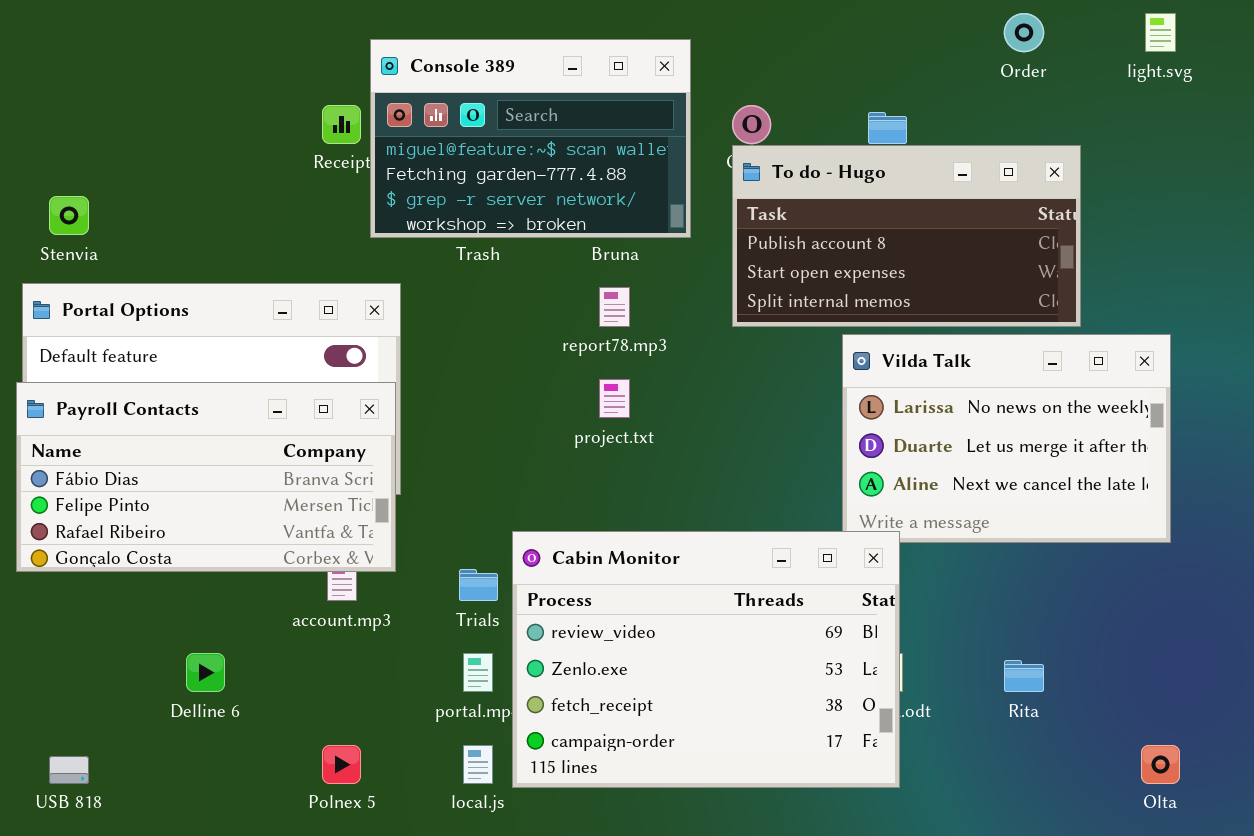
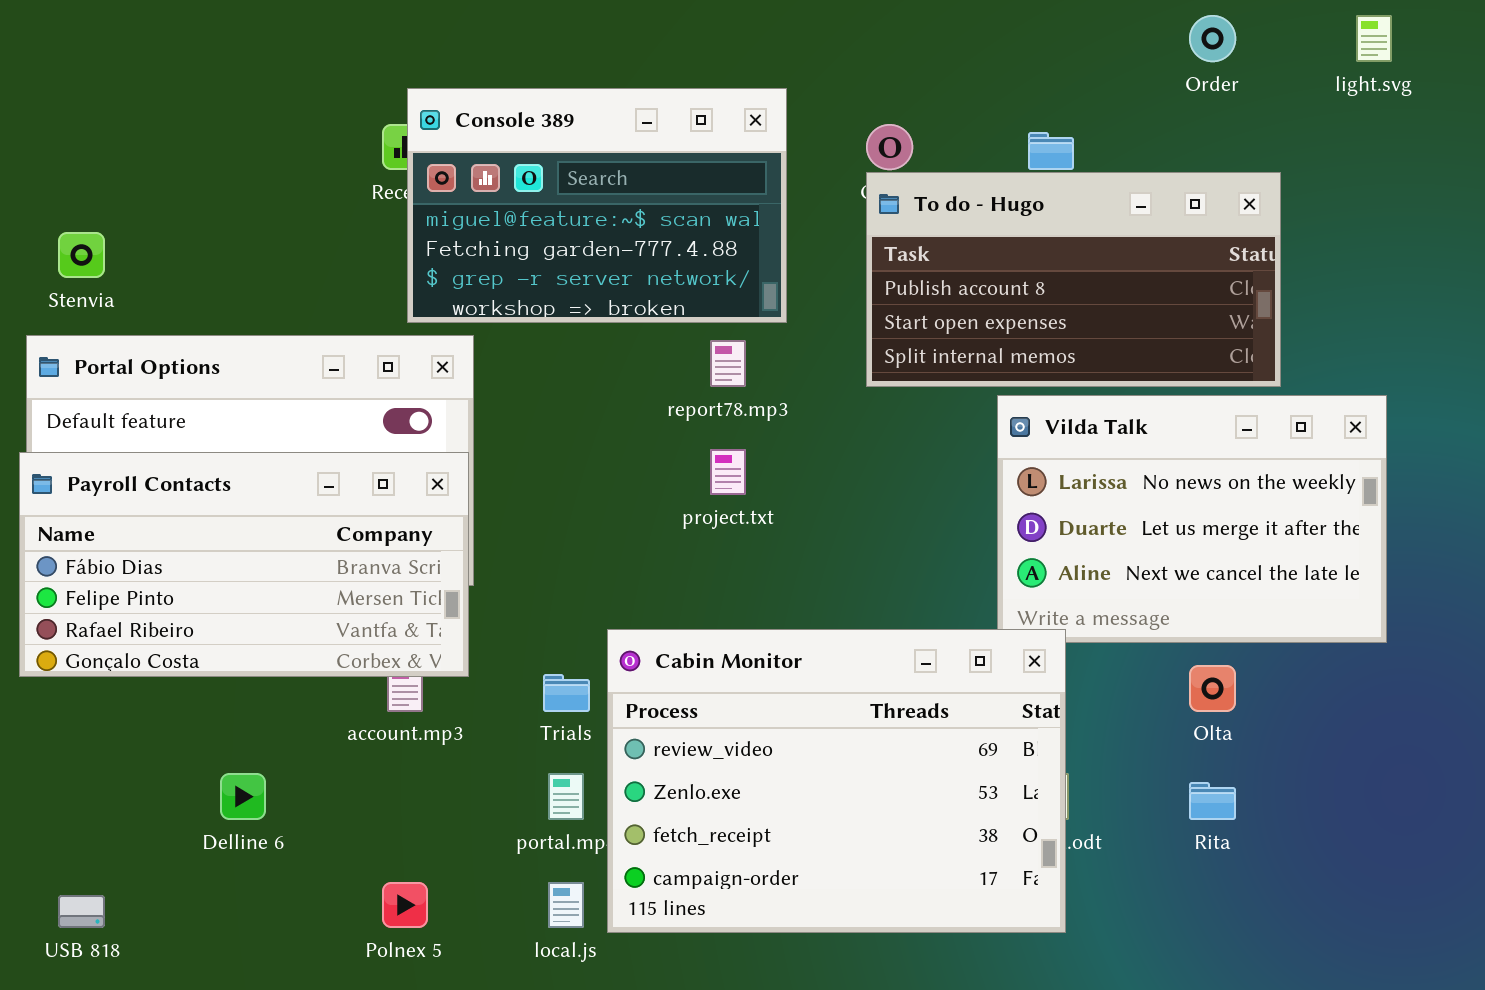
Console 389: [370,39,691,238] -> [407,88,787,323], moved
Olta: [1141,745,1180,784] -> [1189,665,1236,712], moved

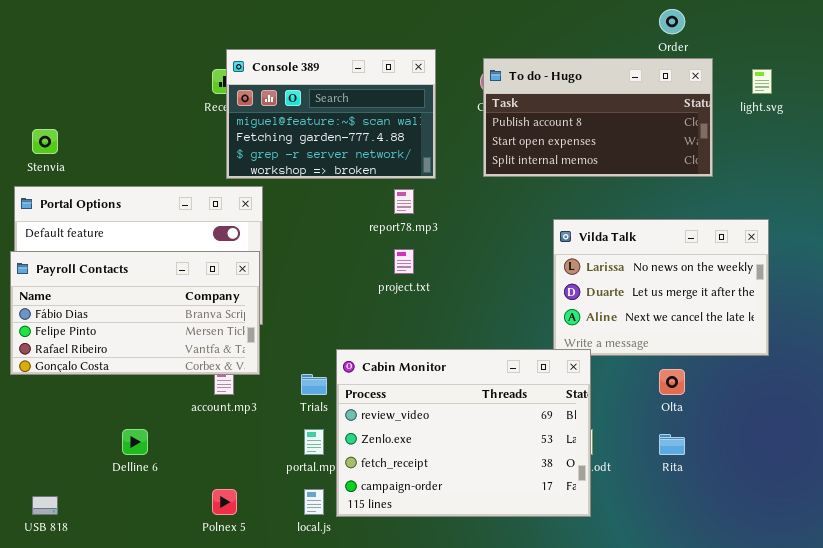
light.svg: [1356,15,1392,62] -> [752,69,772,94], moved
To do - Hugo: [866,172,1281,387] -> [483,58,713,177], moved

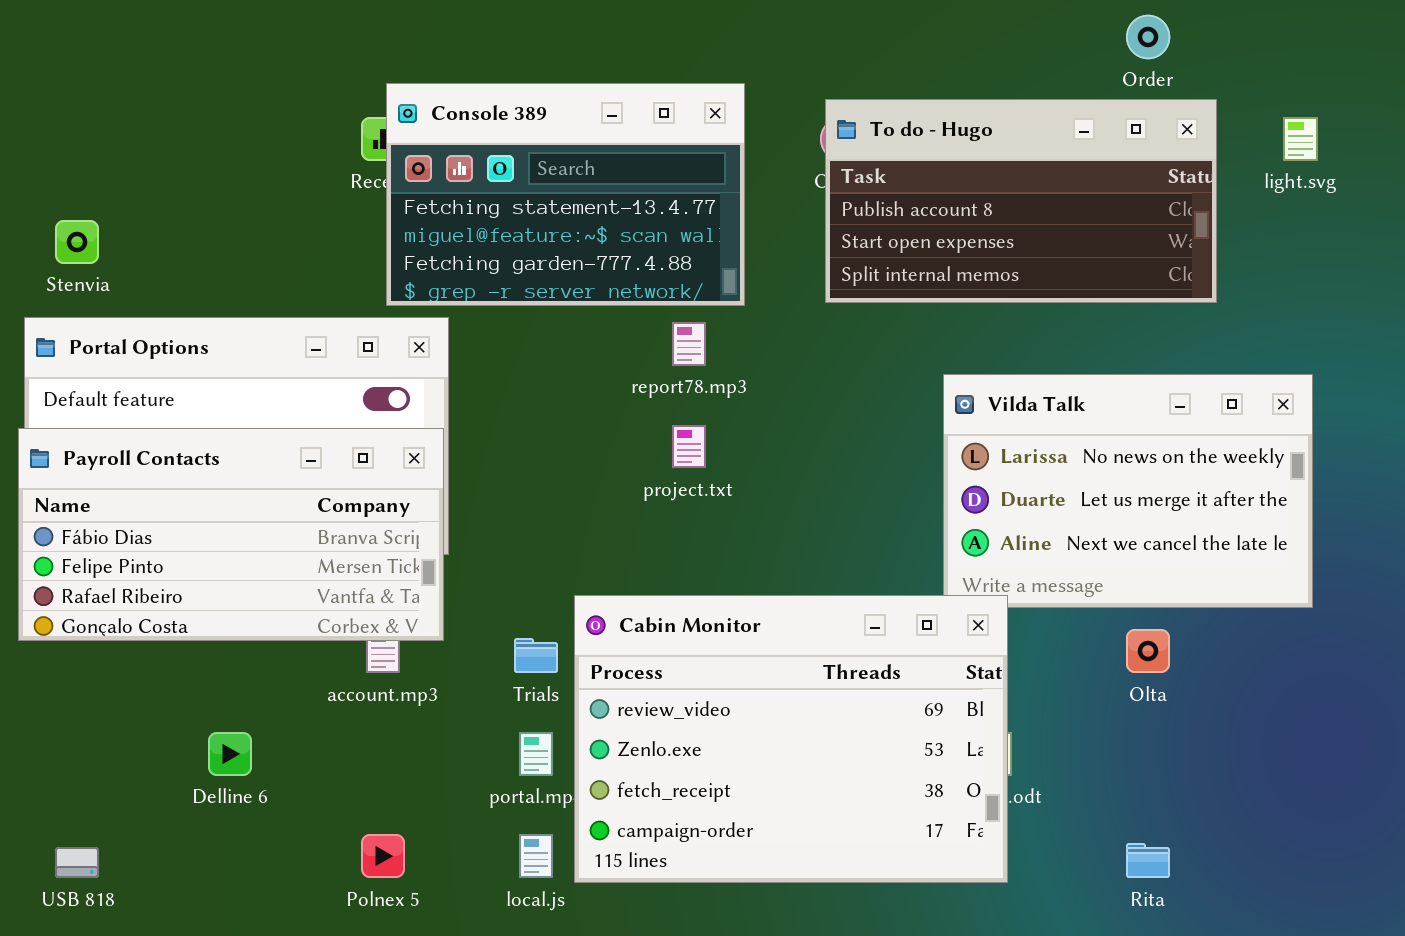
Console 389: [226,49,436,179] -> [386,83,745,306], scrolled up 1 row
Rita: [659,434,685,455] -> [1126,843,1170,878], moved

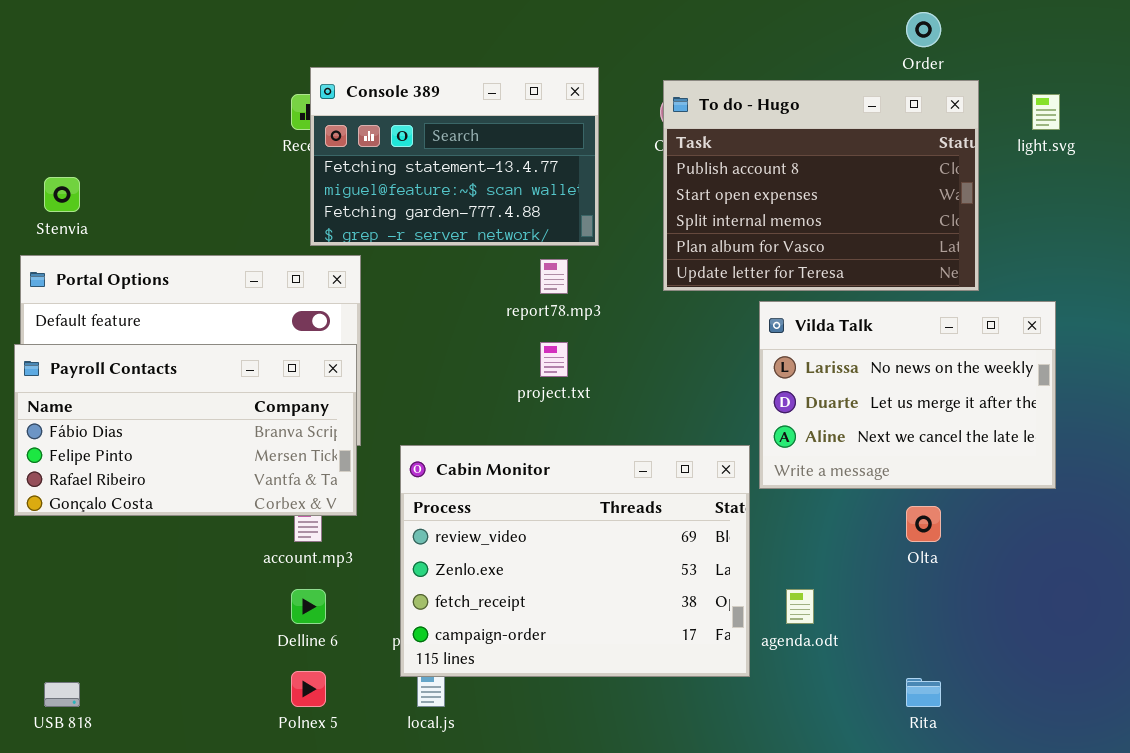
To do - Hugo: [825,99,1217,303] -> [663,80,979,291], resized
Cabin Monitor: [574,595,1008,883] -> [400,445,750,677], moved
Delline 6: [208,732,252,776] -> [291,589,326,624], moved

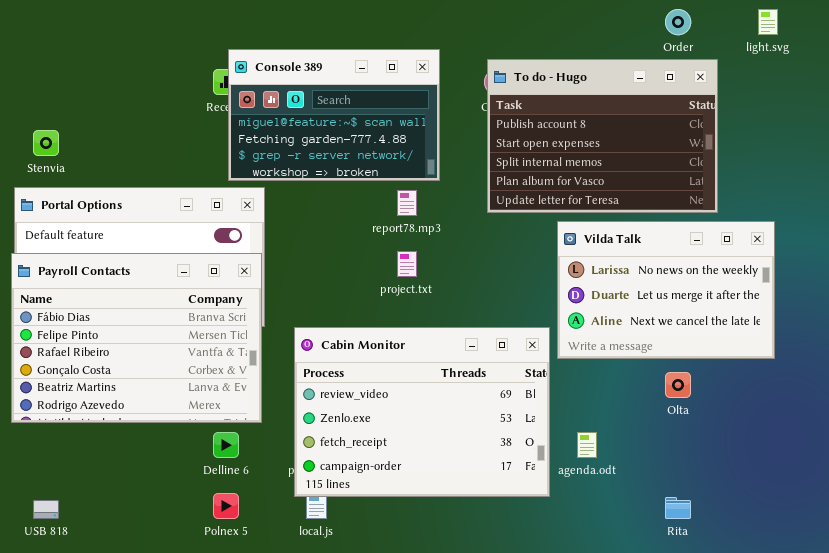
Console 389: [310,67,599,246] -> [228,49,440,181], scrolled down 1 row
light.svg: [1032,94,1060,130] -> [758,9,778,35], moved
Payroll Contacts: [14,344,357,516] -> [11,253,262,423], resized

